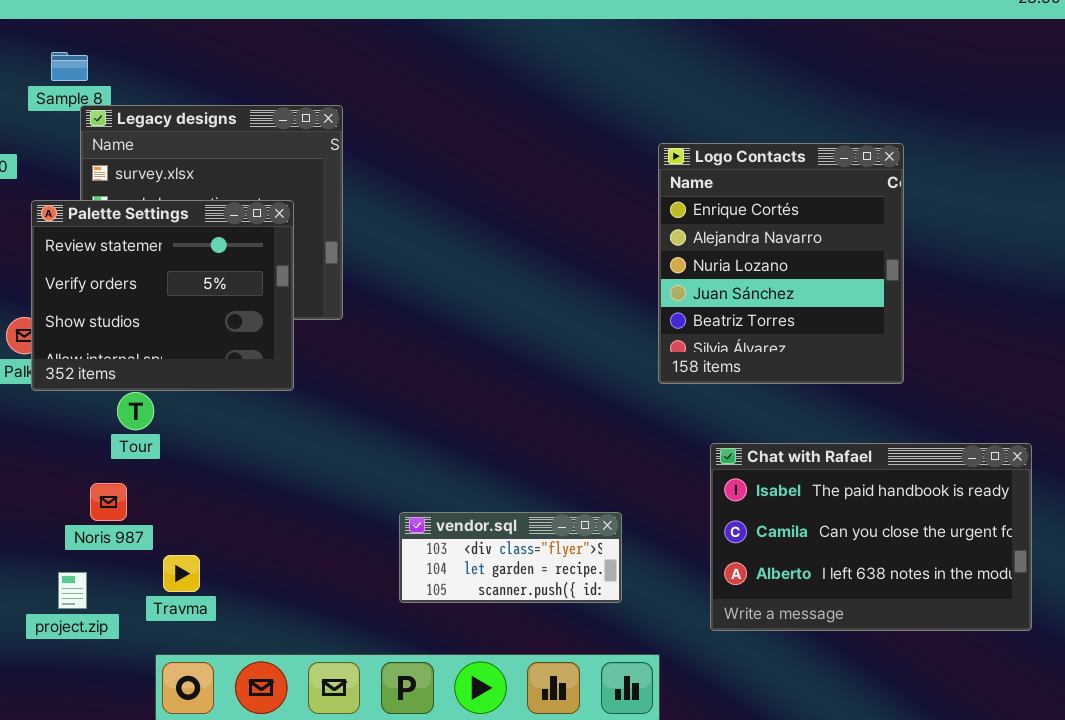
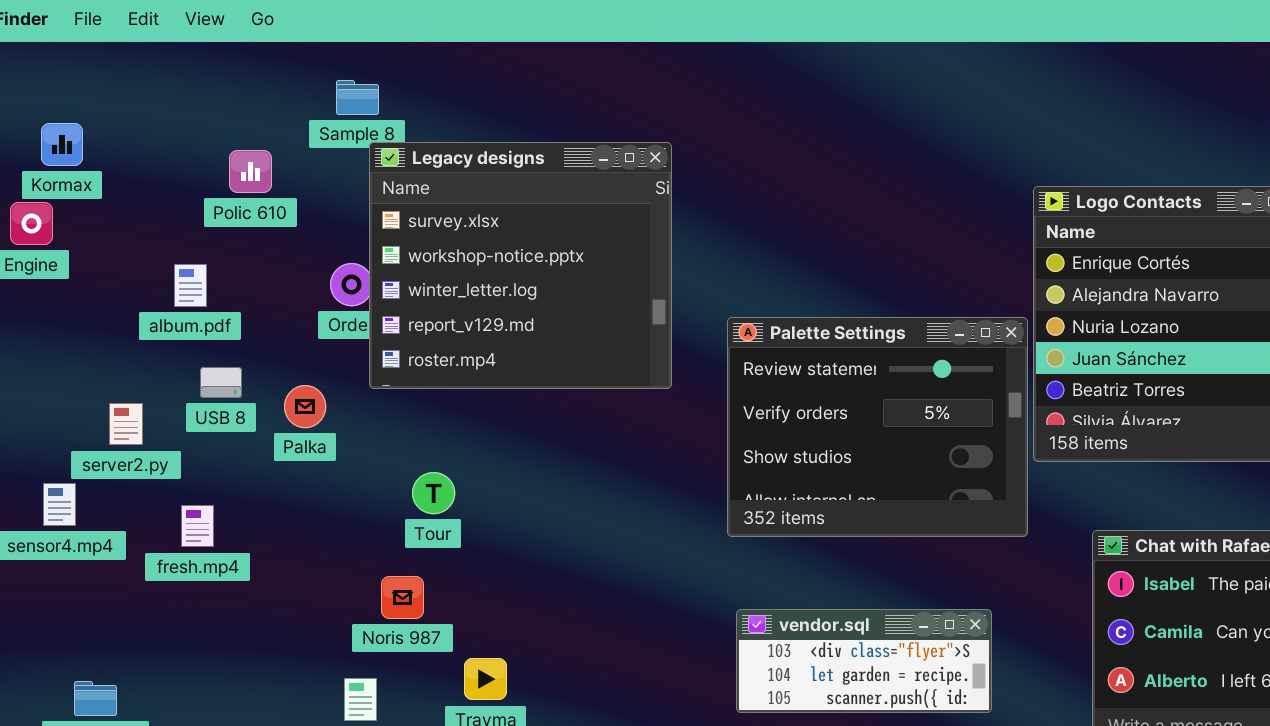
Palette Settings: [31,200,294,391] -> [727,317,1028,537], moved

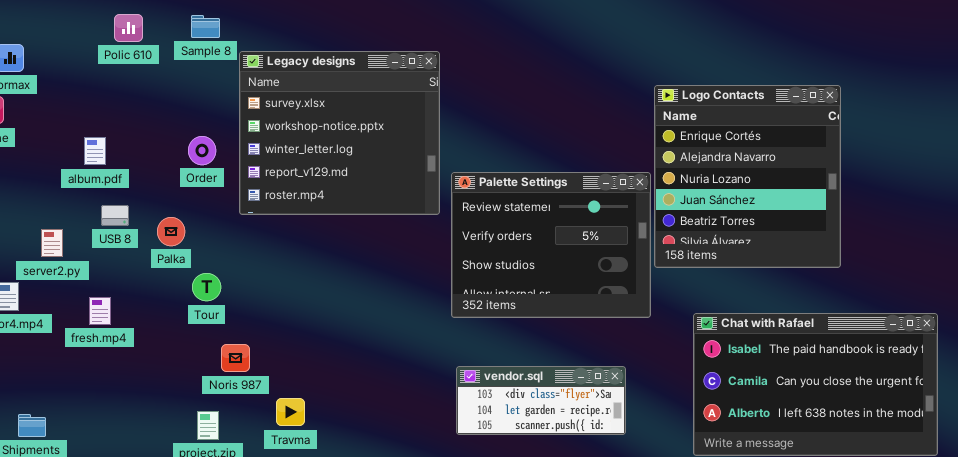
Legacy designs: [369,142,672,389] -> [239,51,440,215], moved
Polic 610: [229,150,272,193] -> [114,14,143,42], moved
Tour: [412,472,455,514] -> [192,273,221,301], moved

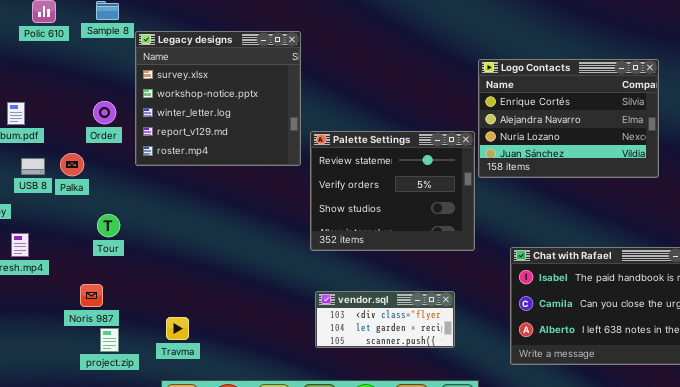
Logo Contacts: [654,85,841,268] -> [478,59,659,178], resized
Palka: [157,217,185,246] -> [60,153,84,176], moved
Noris 987: [221,344,250,372] -> [80,284,103,307], moved

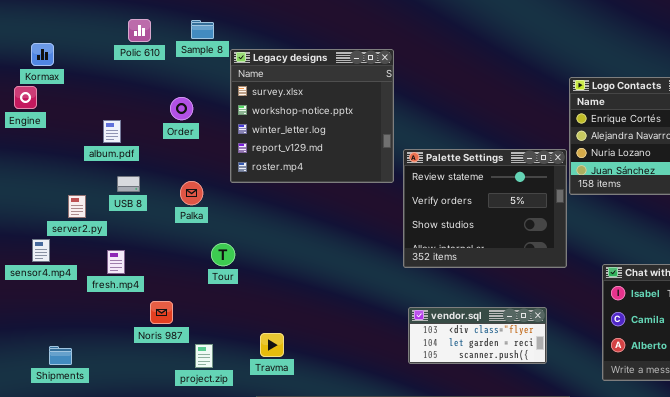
Order: [93,101,116,124] -> [170,97,193,120], moved
Palka: [60,153,84,176] -> [180,181,203,205], moved
Tour: [97,214,120,237] -> [211,243,235,266], moved
Noris 987: [80,284,103,307] -> [150,301,173,324], moved

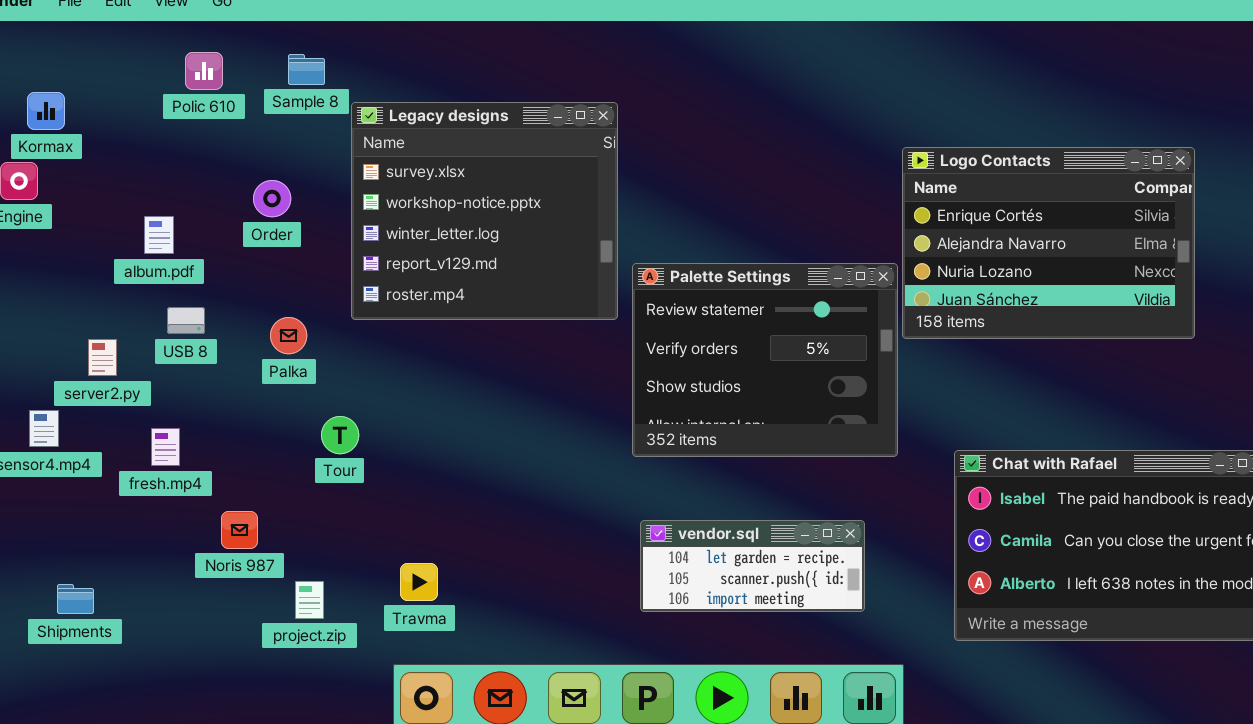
vendor.sql: [408,307,547,364] -> [640,520,865,612], scrolled down 1 row

